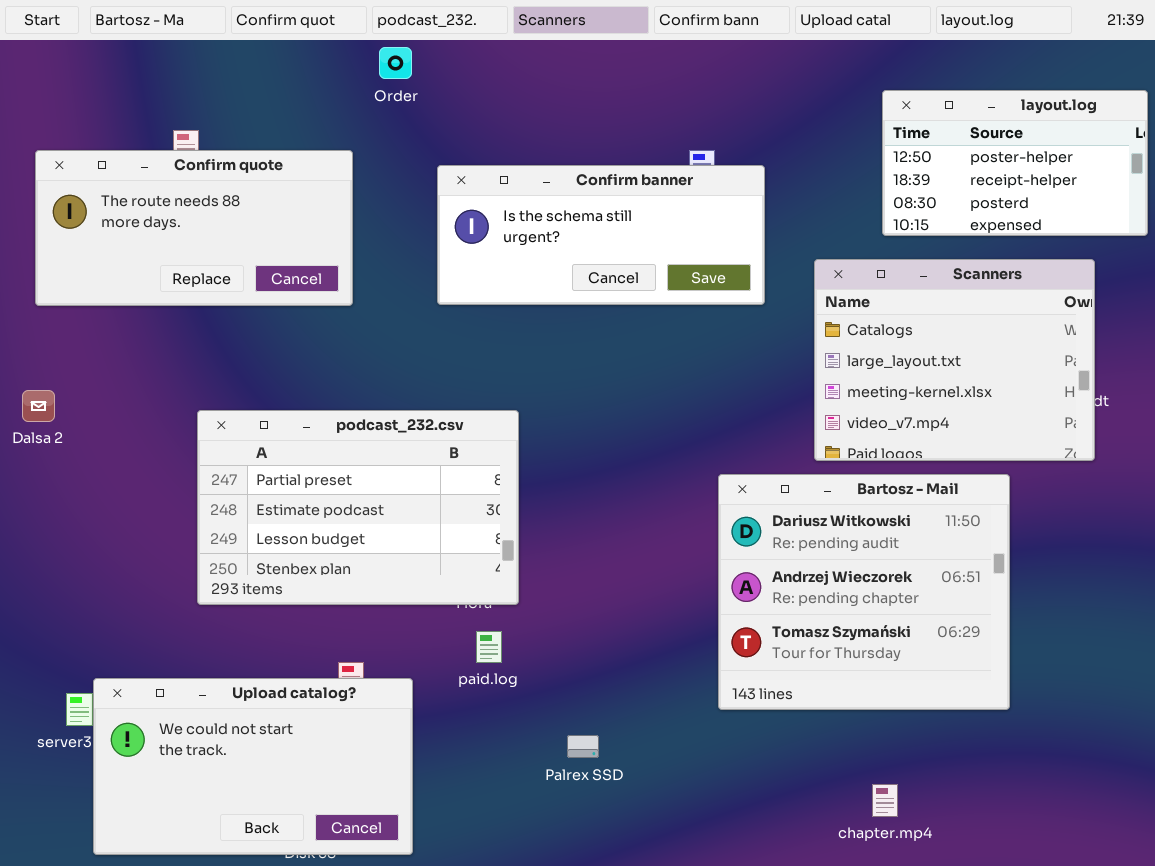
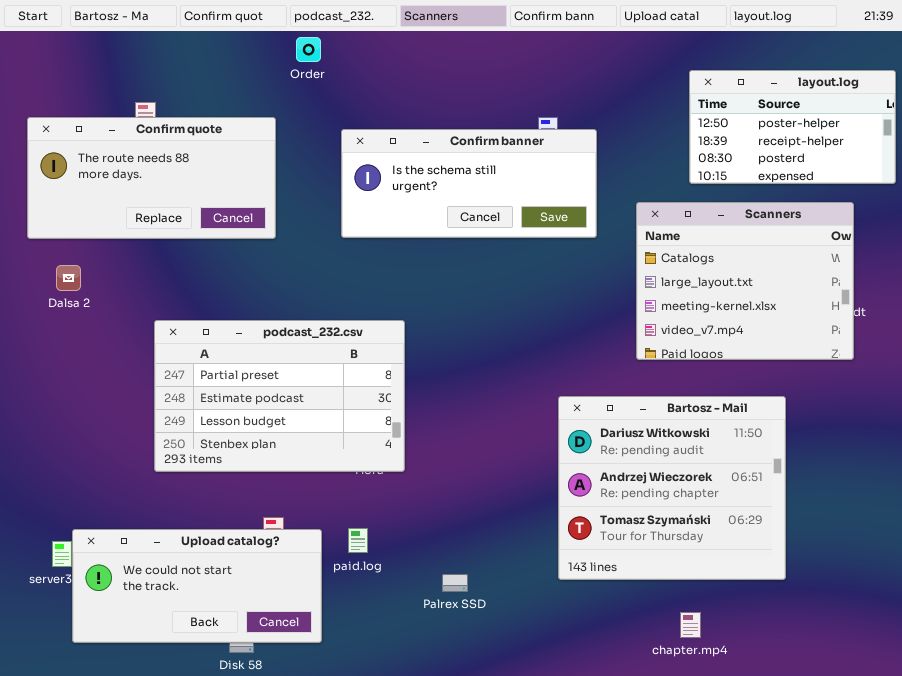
Dalsa 2: [22,390,55,422] -> [56,265,81,291], moved
Bartosz - Mail: [718,474,1010,710] -> [558,396,786,580], moved
paid.log: [476,631,502,663] -> [348,528,368,553], moved
Upload catalog?: [93,678,413,855] -> [72,529,322,643], resized

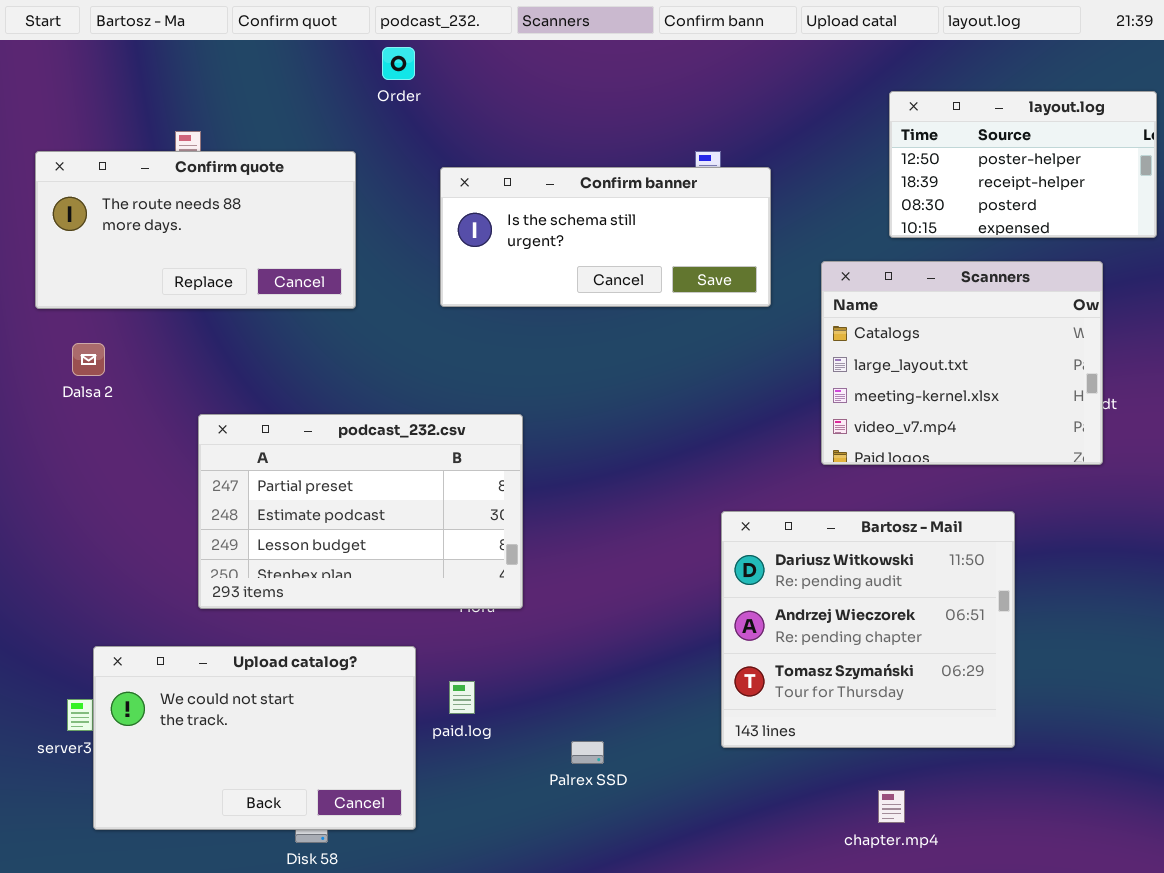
Upload catalog?: [72,529,322,643] -> [93,646,416,830], resized

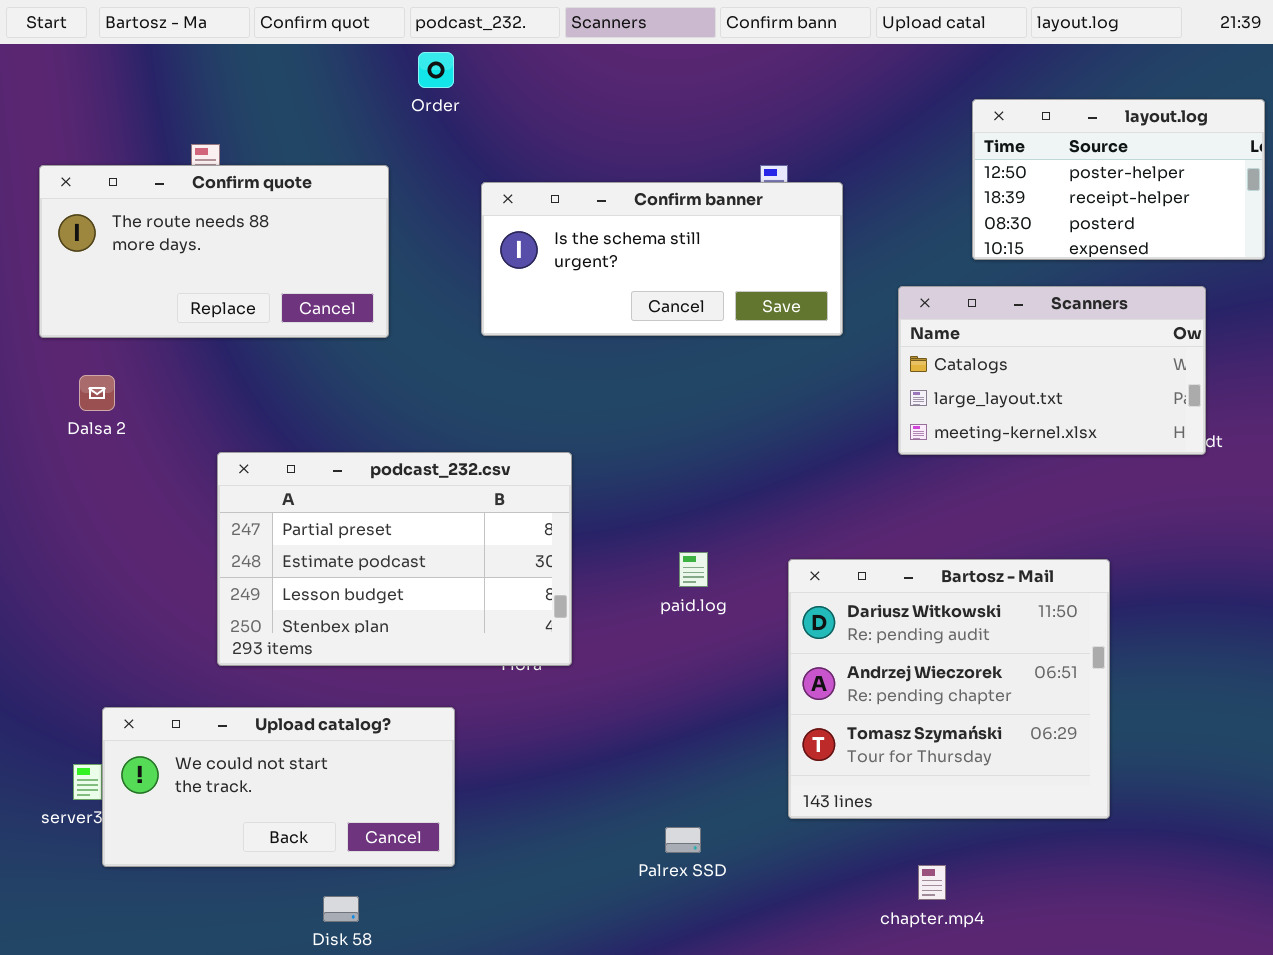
Scanners: [821,261,1103,465] -> [898,286,1206,455], resized
Upload catalog?: [93,646,416,830] -> [102,707,455,867], resized
paid.log: [449,681,475,714] -> [679,552,708,587], moved
Palrex SSD: [571,741,604,764] -> [665,827,701,853], moved
chapter.mp4: [878,790,905,823] -> [918,865,946,900], moved

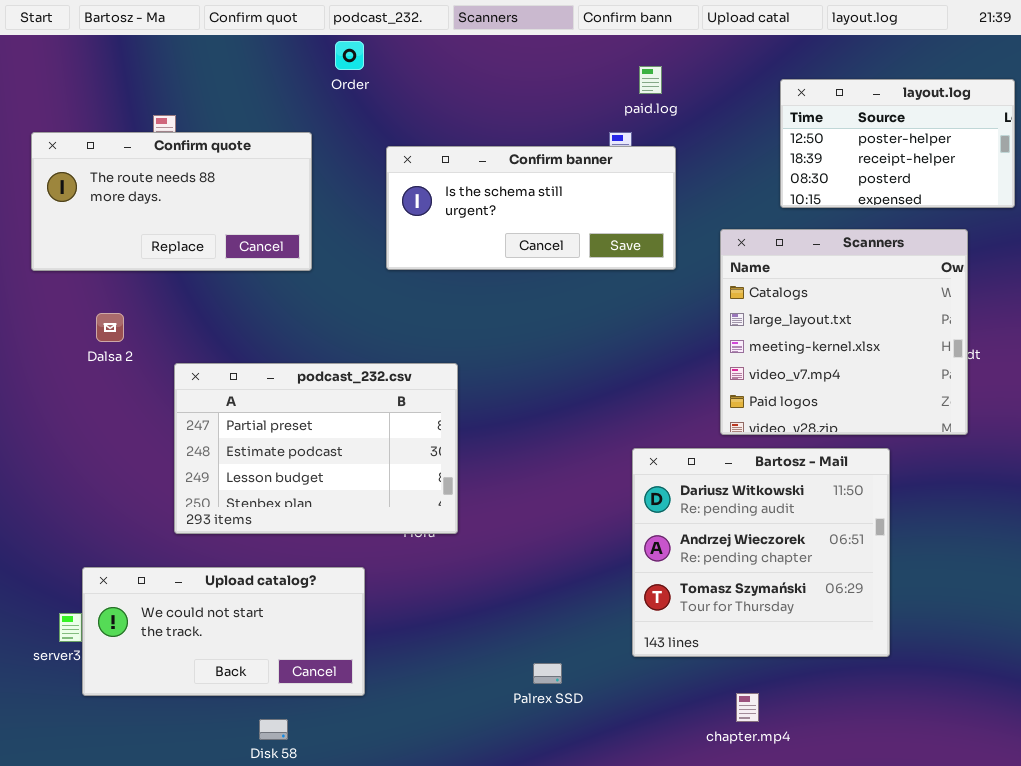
Scanners: [898,286,1206,455] -> [720,229,968,435], resized
Dalsa 2: [79,375,115,411] -> [96,313,124,342], moved
paid.log: [679,552,708,587] -> [639,66,662,94], moved

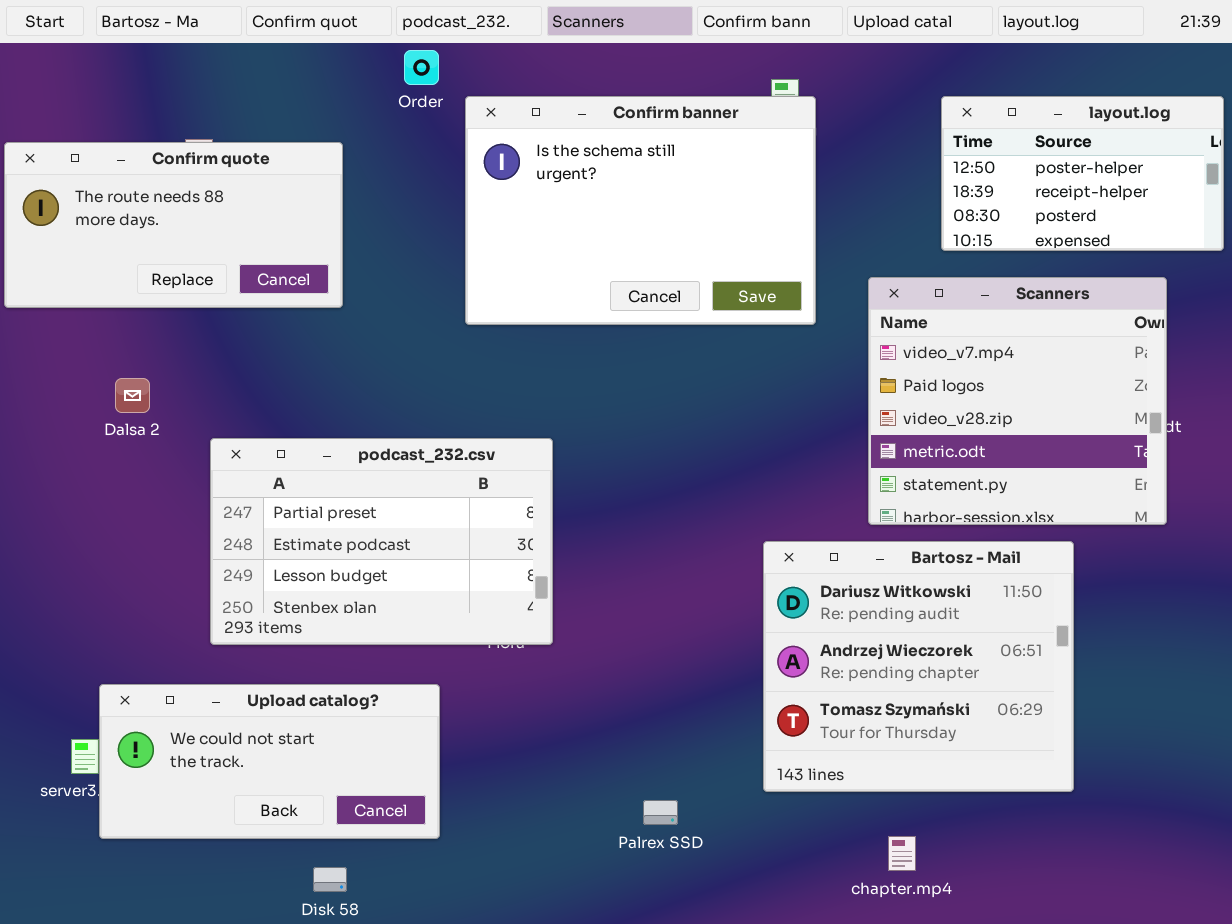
Confirm quote: [31,132,312,271] -> [4,142,343,308], moved
Confirm banner: [386,146,676,270] -> [465,96,816,325], resized
Scanners: [720,229,968,435] -> [868,277,1167,525], scrolled down 3 rows

